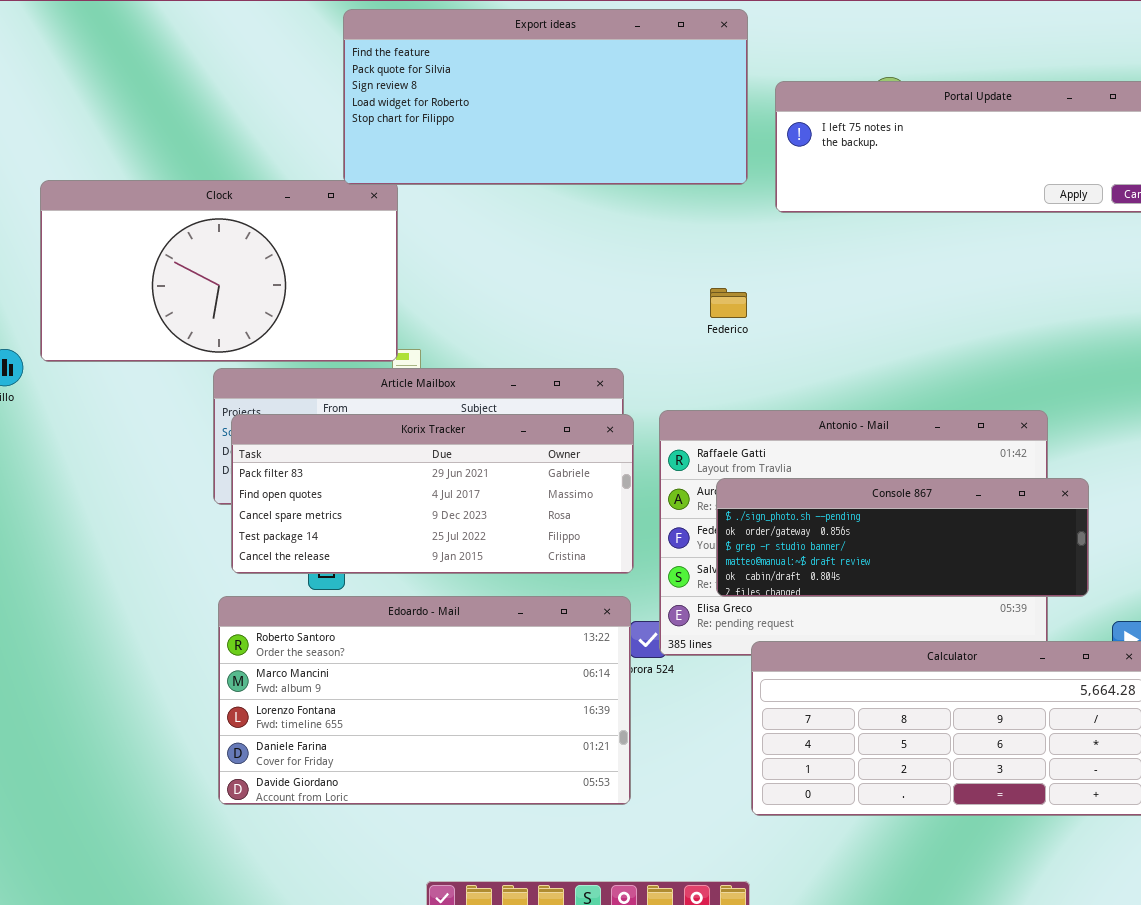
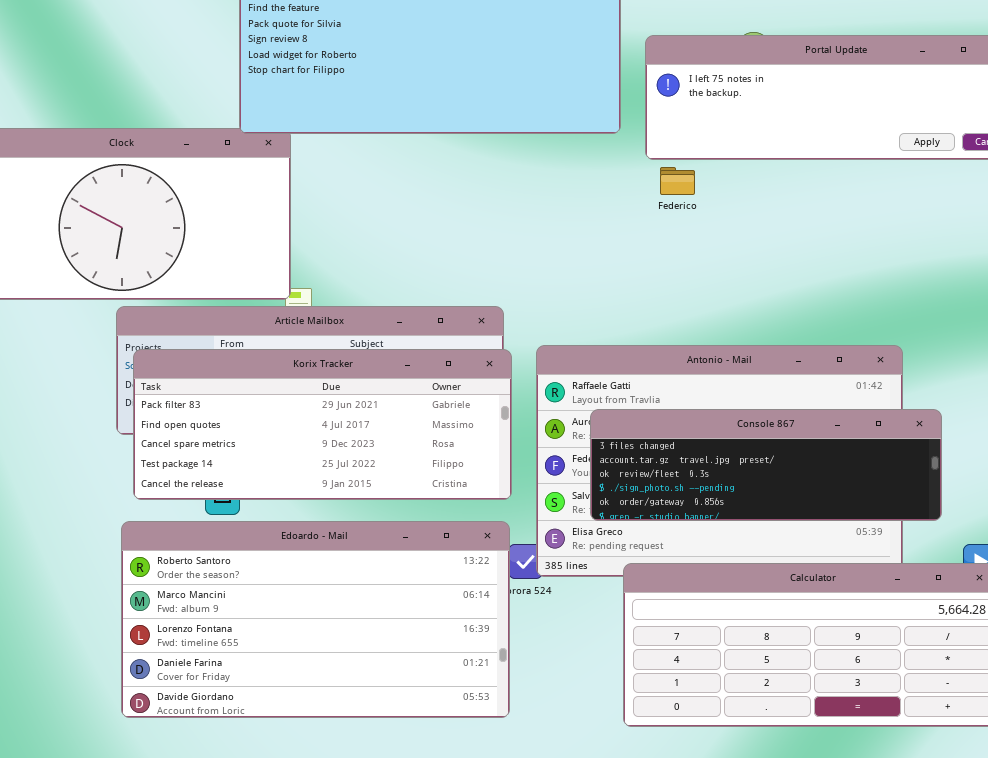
Federico: [710,288,747,318] -> [660,167,695,195], moved
Console 867: [716,478,1089,597] -> [590,409,942,521], scrolled up 3 rows

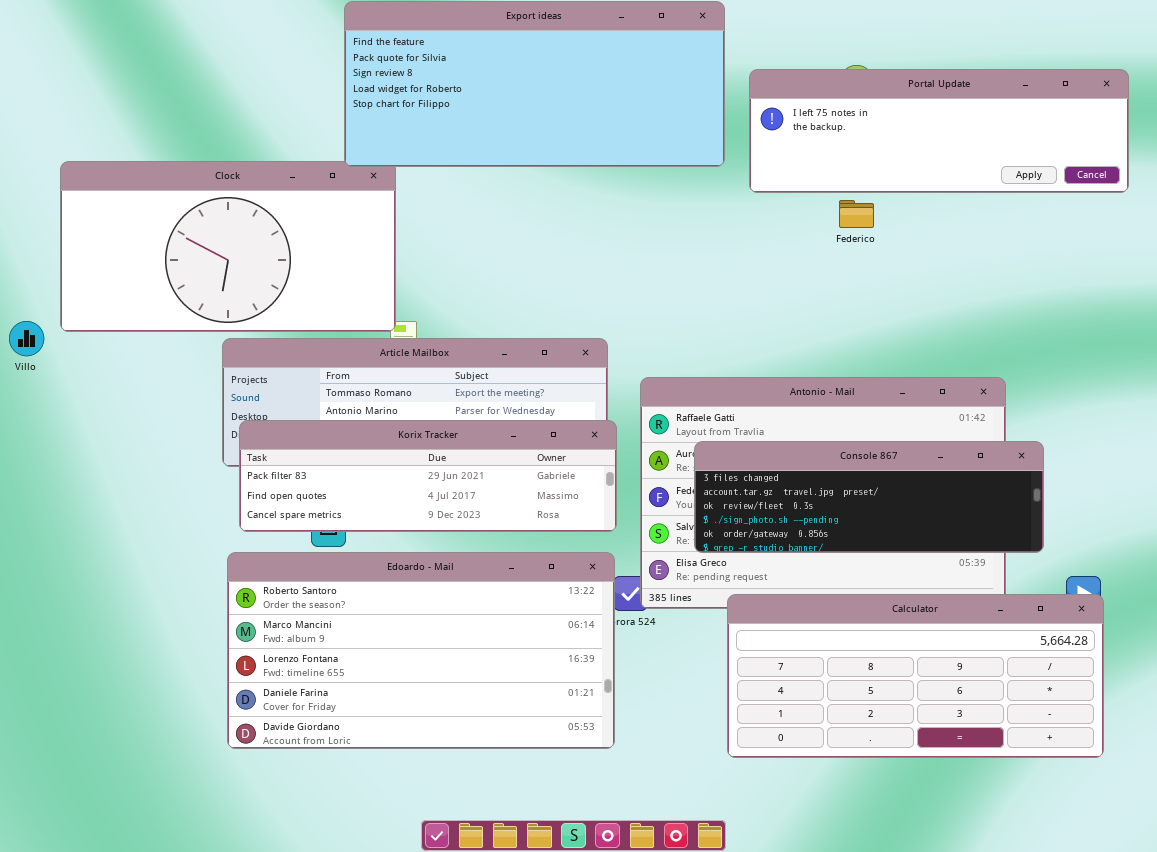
Federico: [660,167,695,195] -> [839,200,874,228], moved
Korix Tracker: [133,349,512,500] -> [239,420,617,532], resized

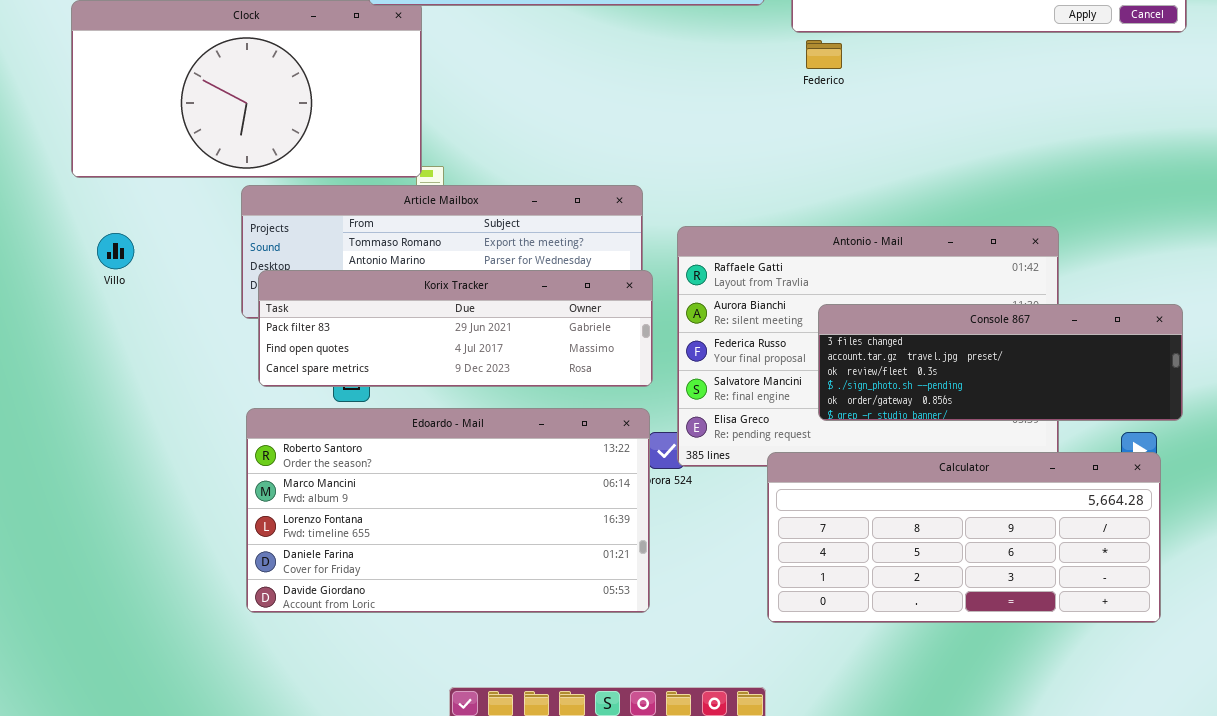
Federico: [839,200,874,228] -> [806,40,842,69], moved
Villo: [9,321,44,356] -> [97,233,134,269], moved
Console 867: [694,441,1044,553] -> [818,304,1183,421], moved

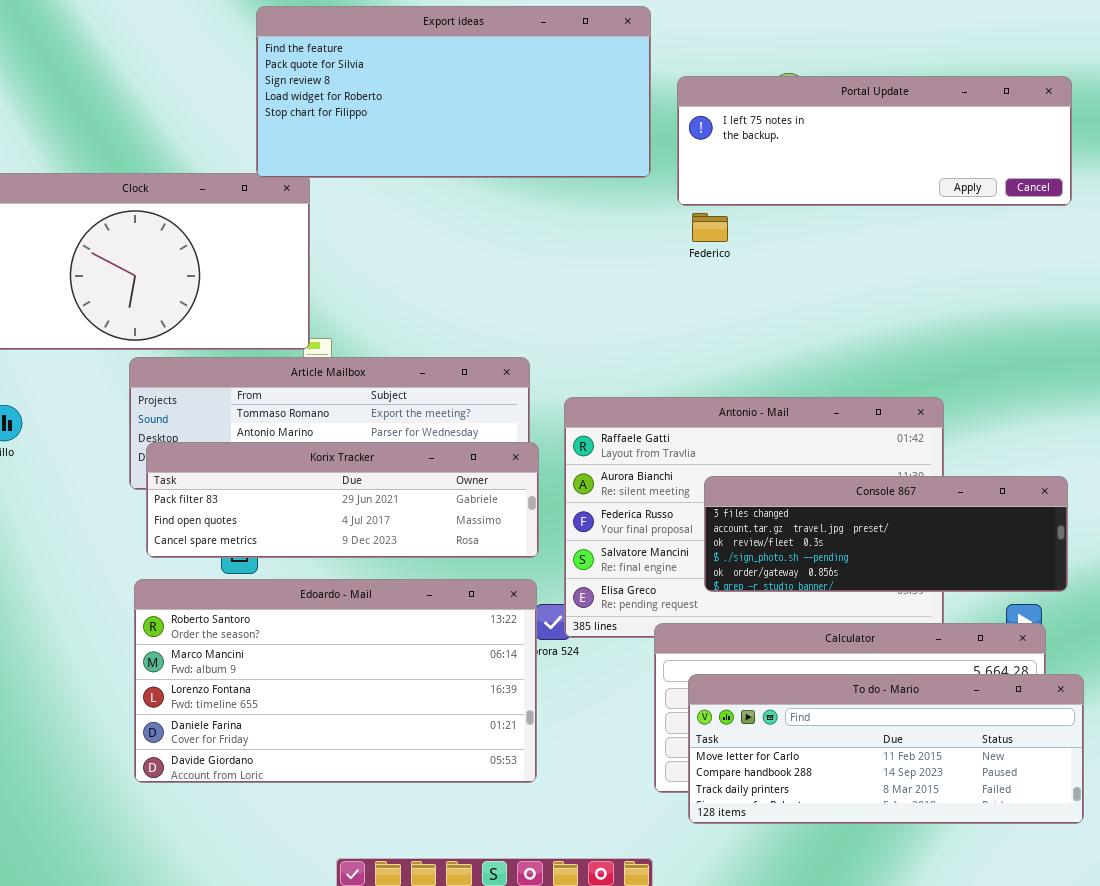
To do - Mario: none -> [688,674,1084,824], opened

